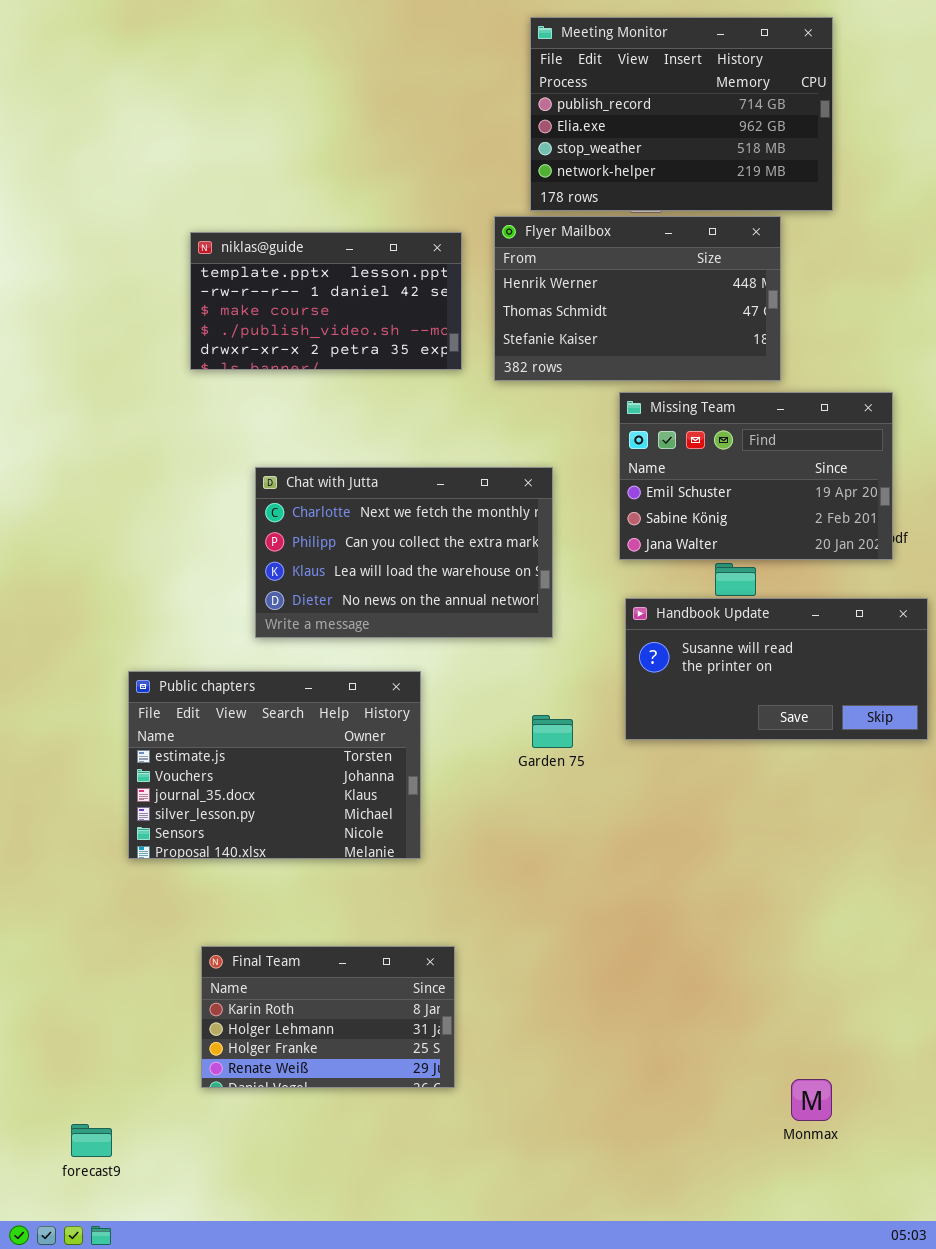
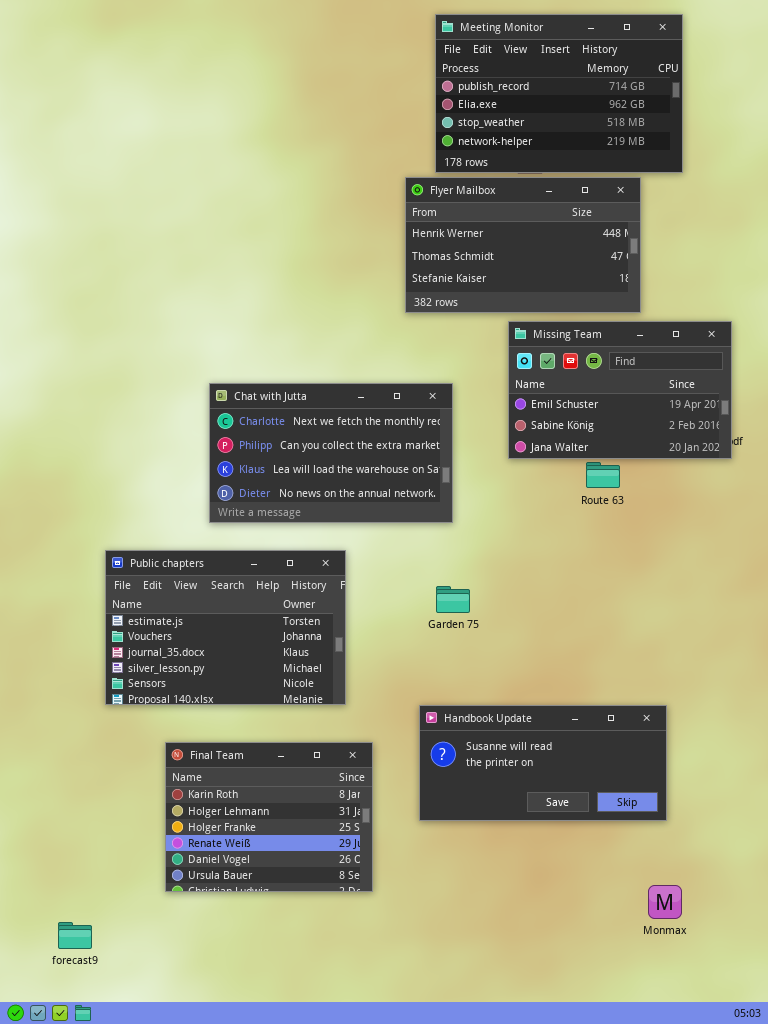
niklas@guide: [190,232,462,370] -> none, closed
Handbook Update: [625,598,928,740] -> [419,705,667,821], moved
Final Team: [201,946,455,1088] -> [165,742,373,892], resized

